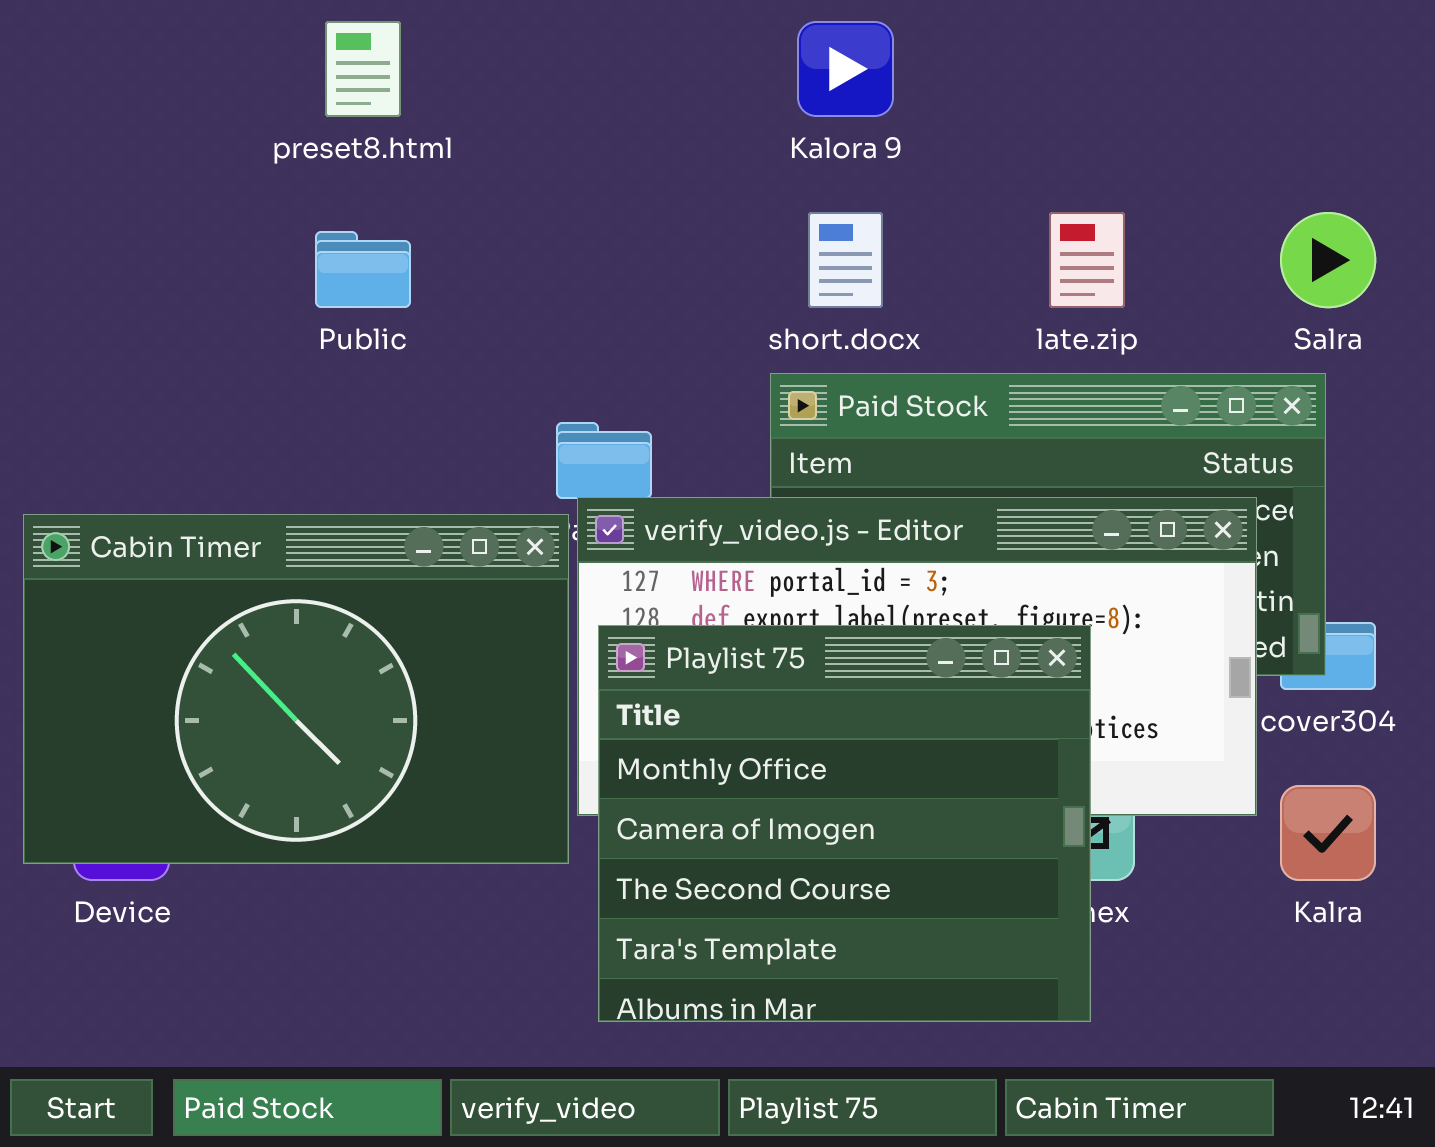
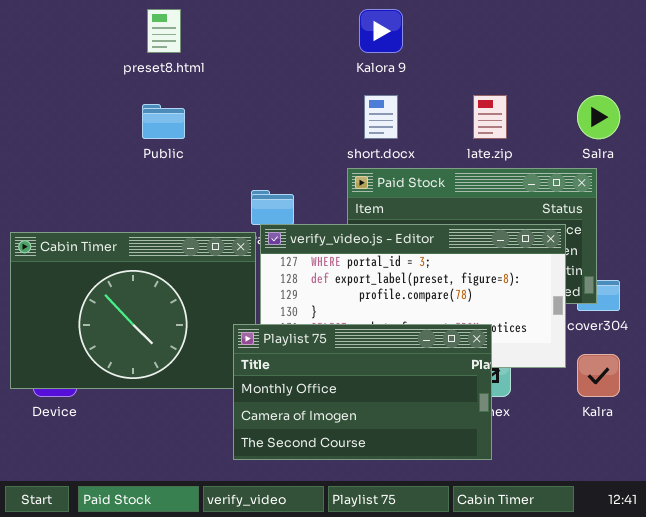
Playlist 75: [598,625,1091,1022] -> [233,324,492,460], resized

